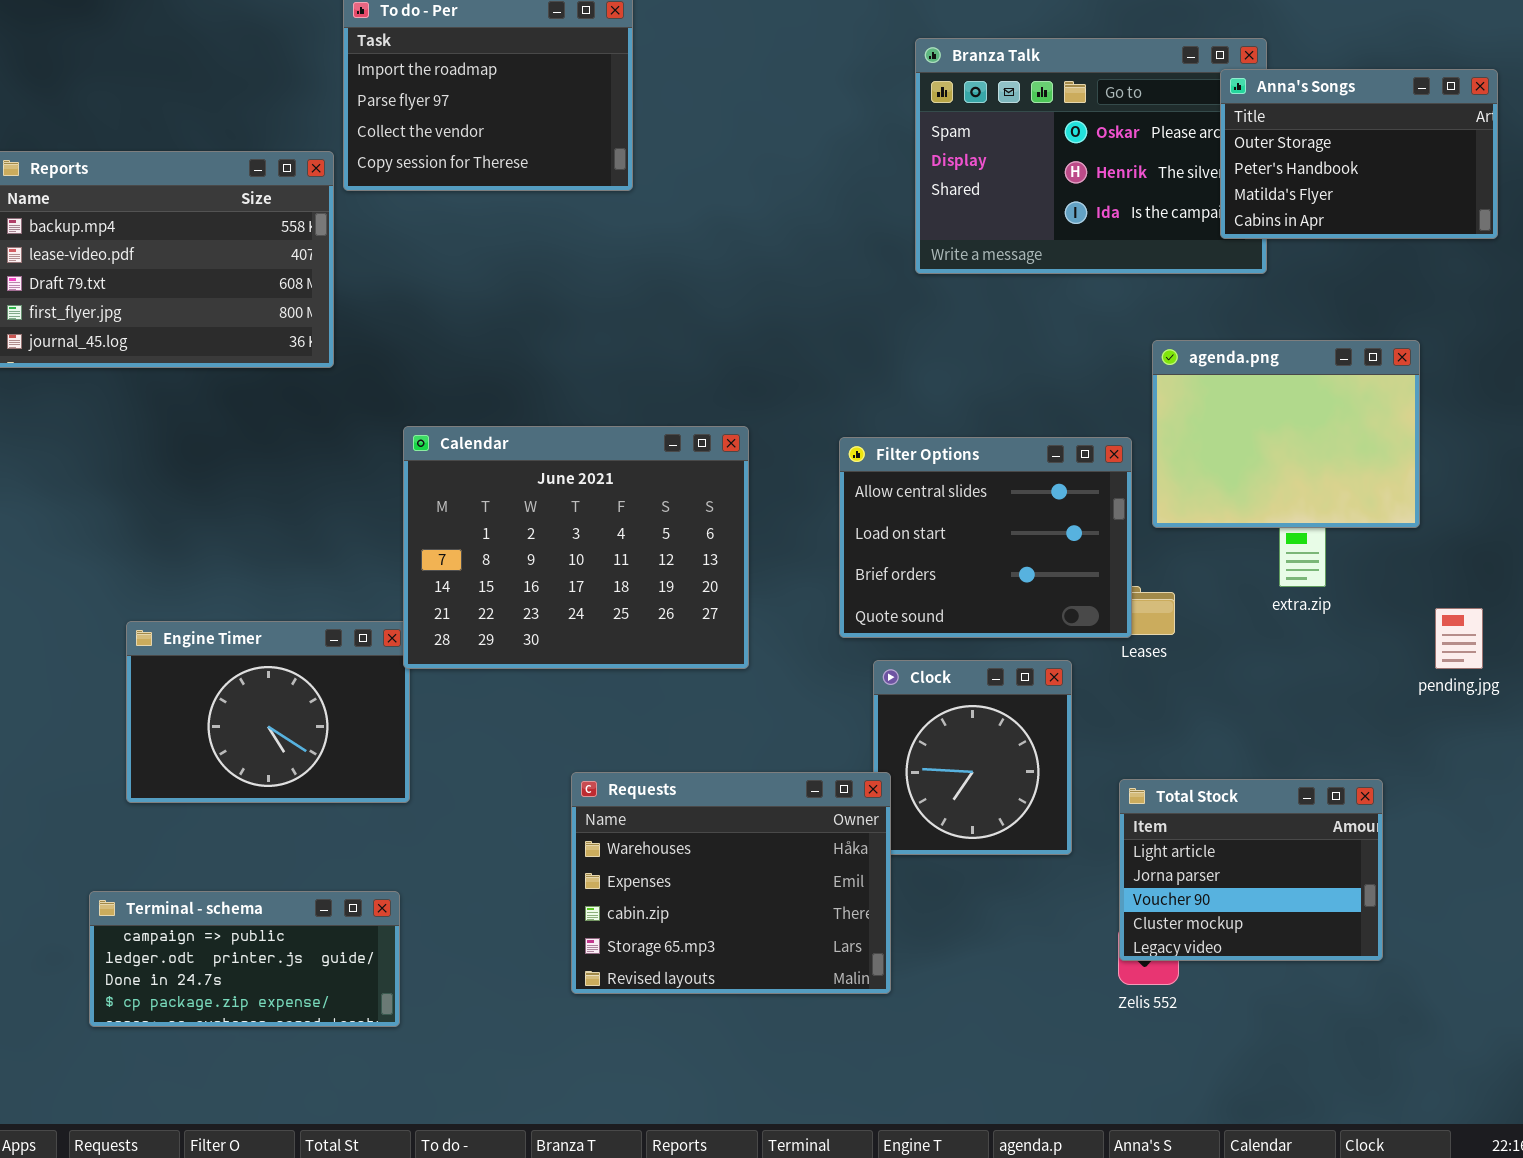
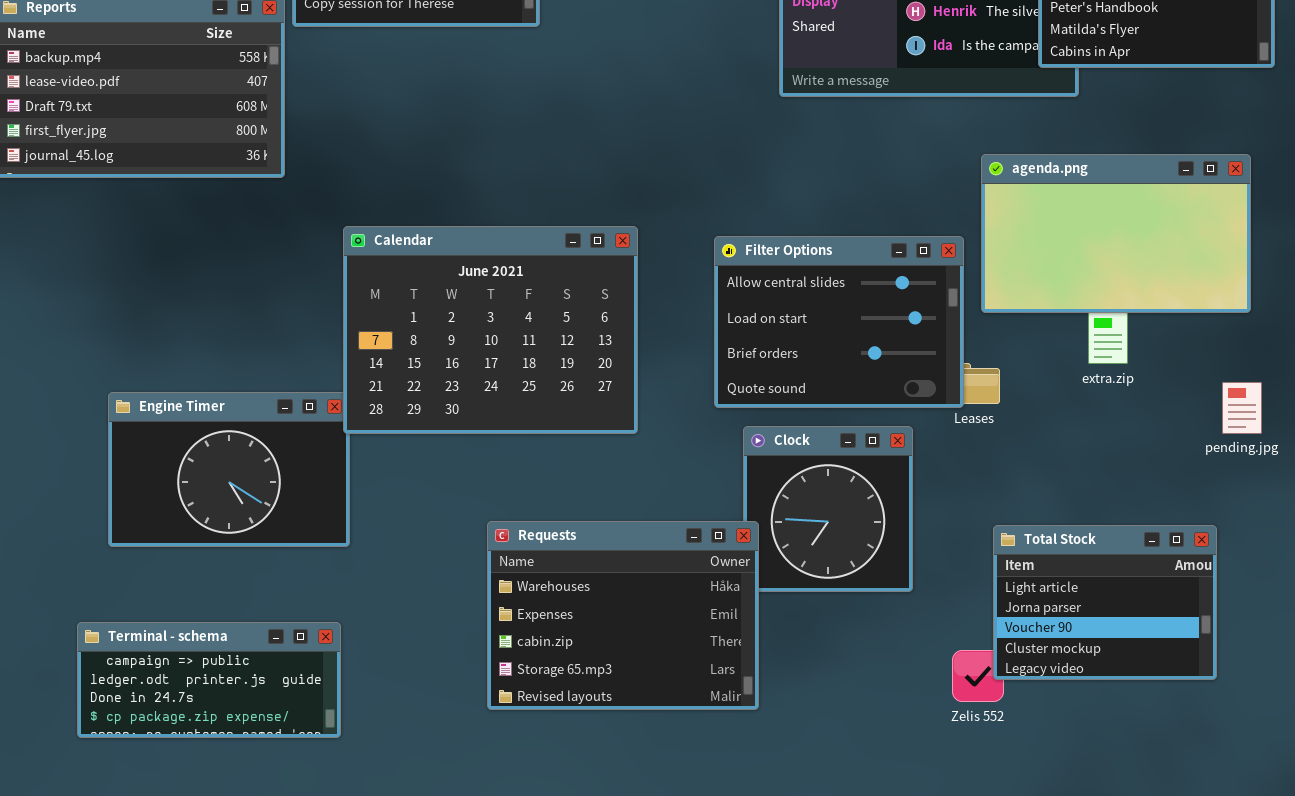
agenda.png: [1152,340,1420,528] -> [981,154,1251,313], resized
Total Stock: [1119,779,1383,961] -> [993,525,1217,680], moved

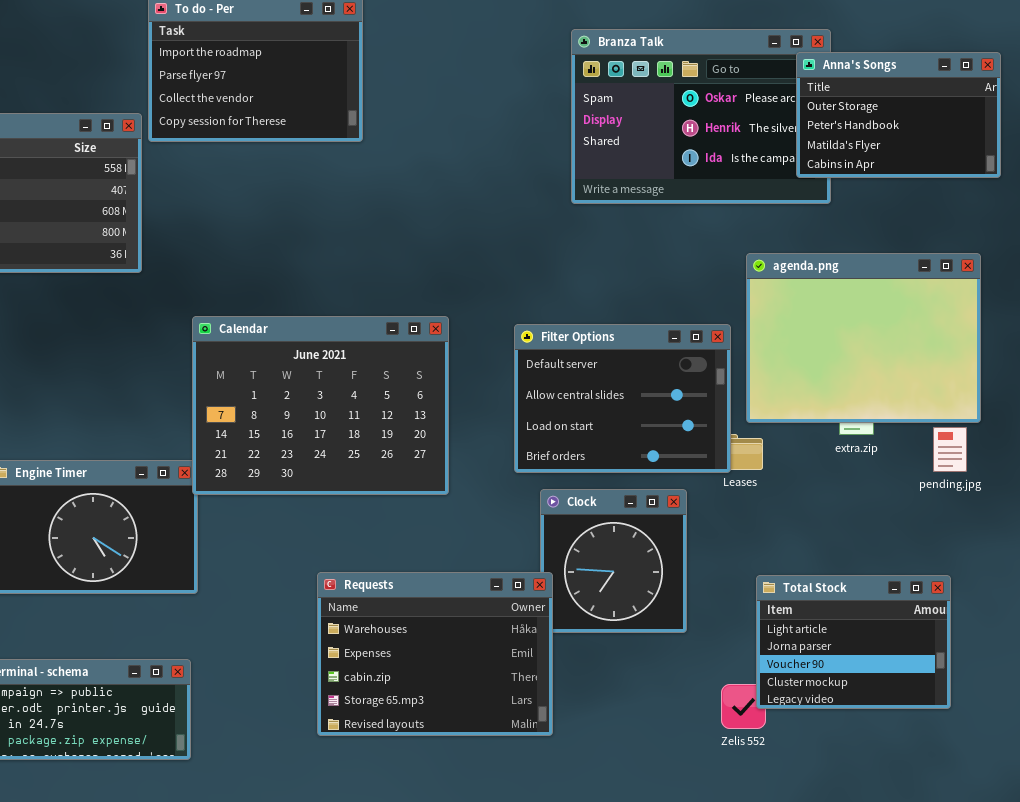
agenda.png: [981,154,1251,313] -> [746,253,981,423], resized
Filter Options: [714,236,964,408] -> [514,324,731,473], scrolled up 1 row
pending.jpg: [1222,382,1262,434] -> [933,427,967,472], moved

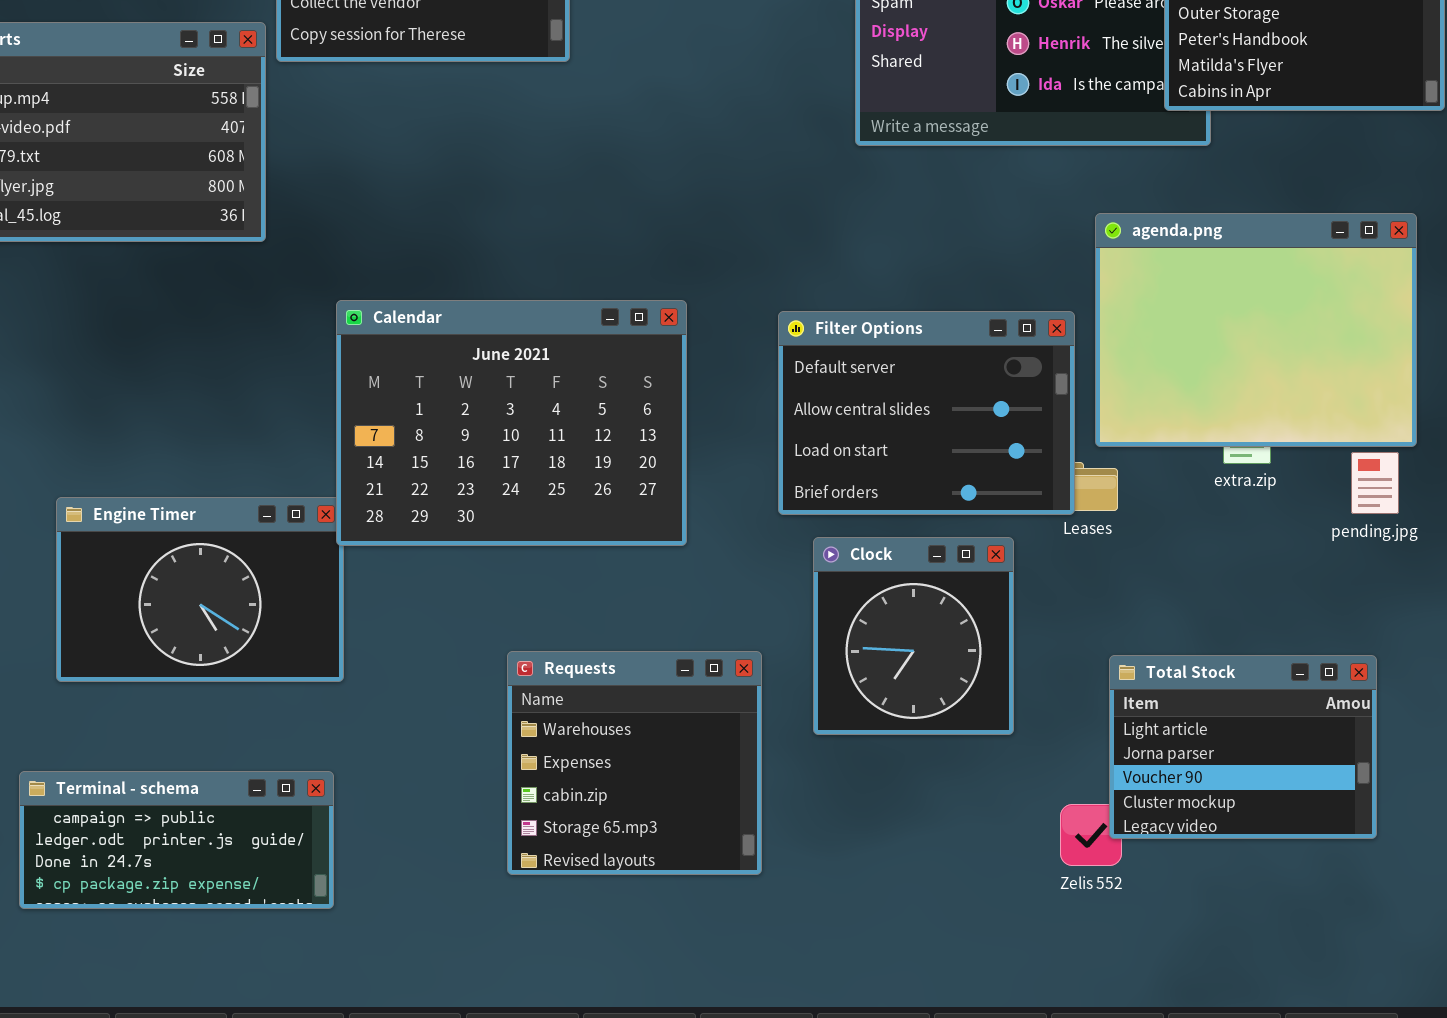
Requests: [317,572,553,736] -> [507,651,762,875], resized

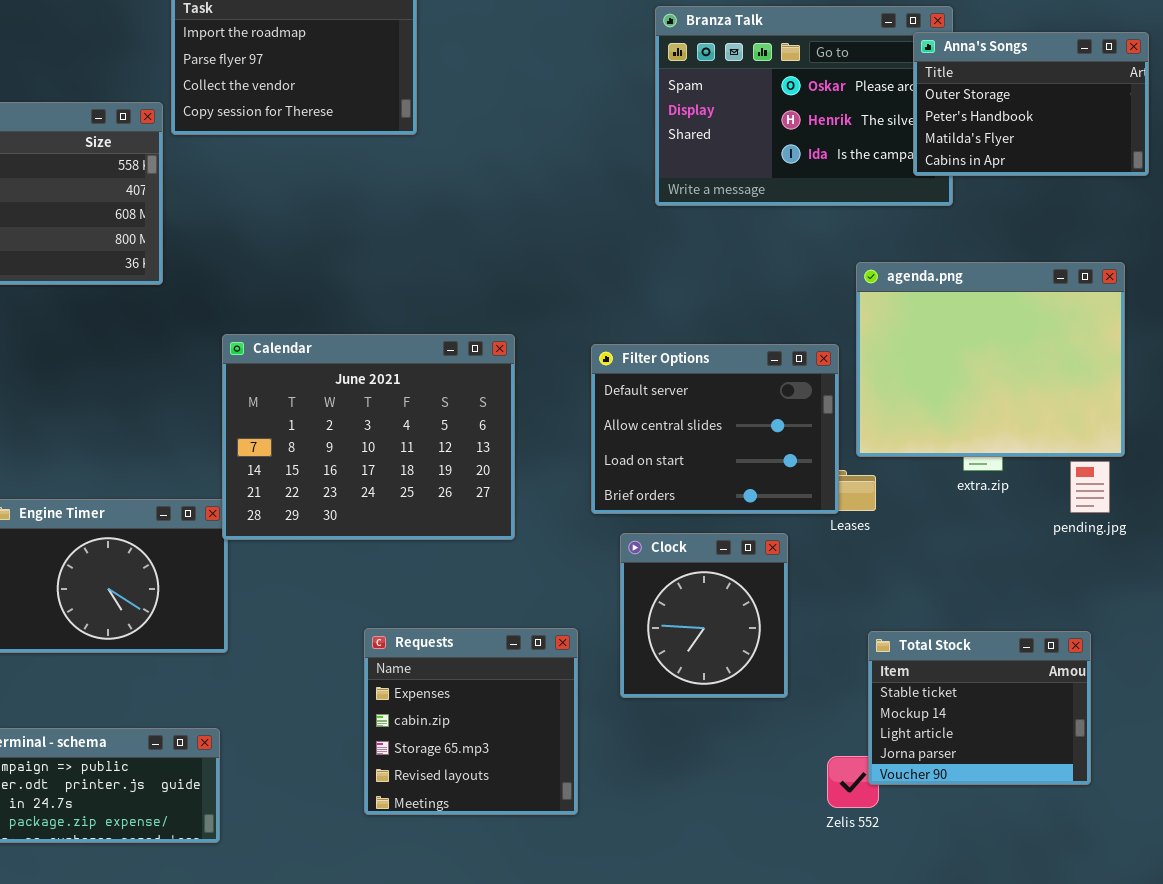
Requests: [507,651,762,875] -> [364,628,578,815], scrolled down 1 row
Total Stock: [1109,655,1377,839] -> [868,631,1091,785], scrolled up 2 rows

